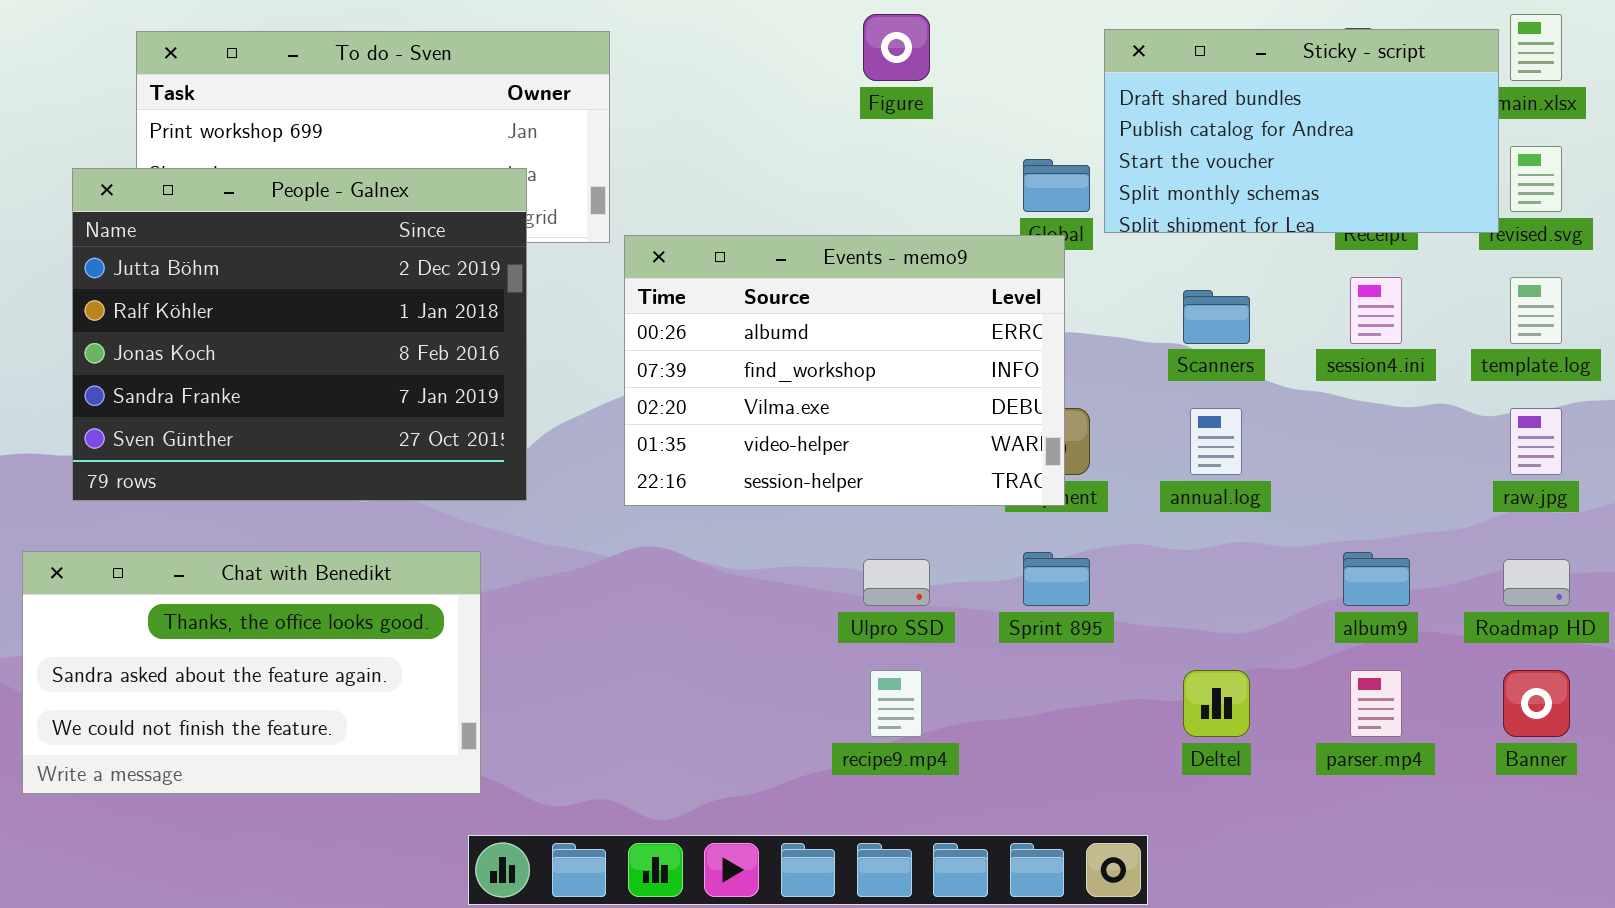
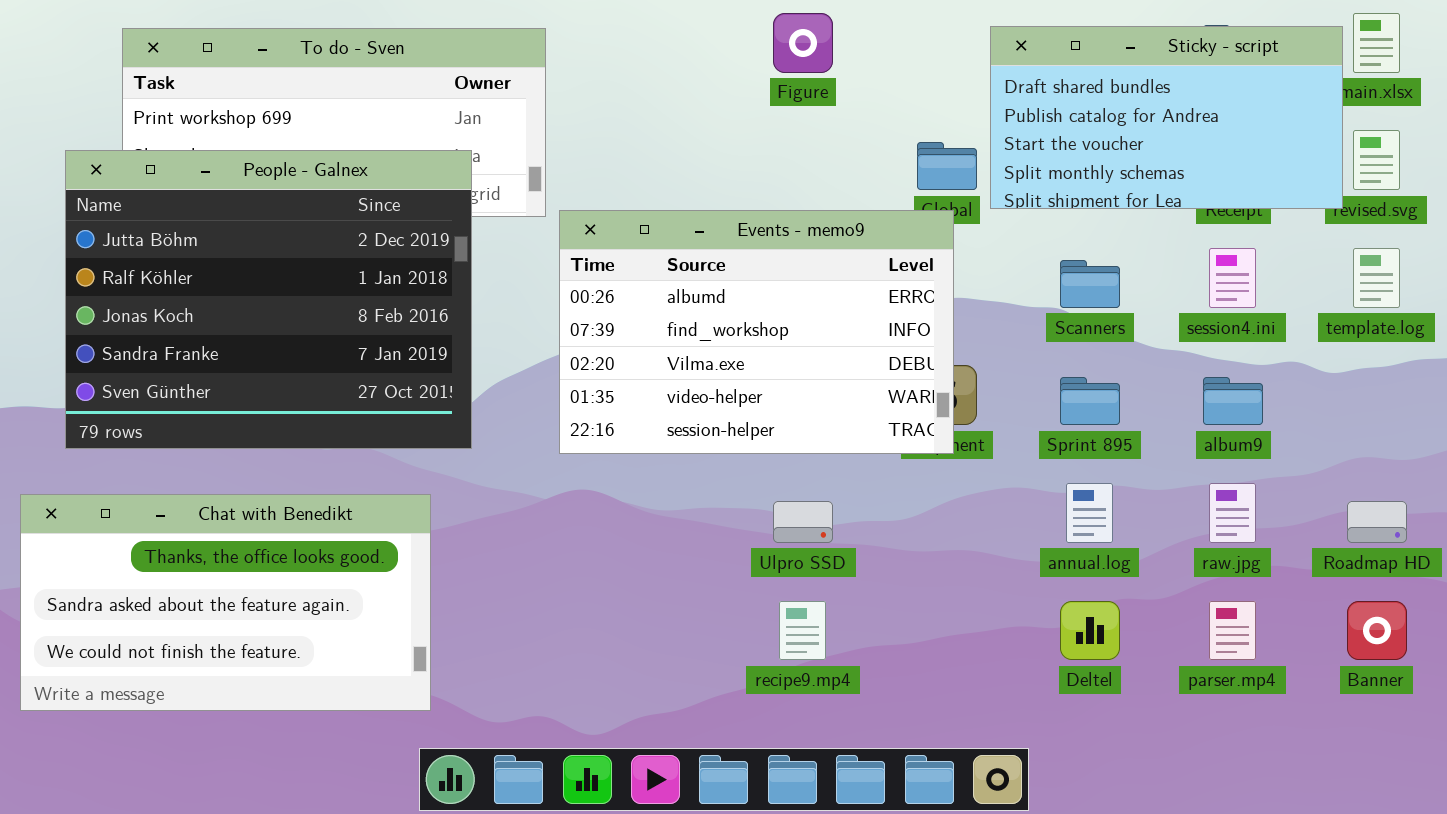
annual.log: [1190,408,1242,475] -> [1066,483,1113,543], moved
raw.jpg: [1510,408,1562,475] -> [1209,483,1256,543], moved
Sprint 895: [1023,552,1090,606] -> [1060,377,1120,425], moved
album9: [1343,552,1410,606] -> [1203,377,1263,425], moved

